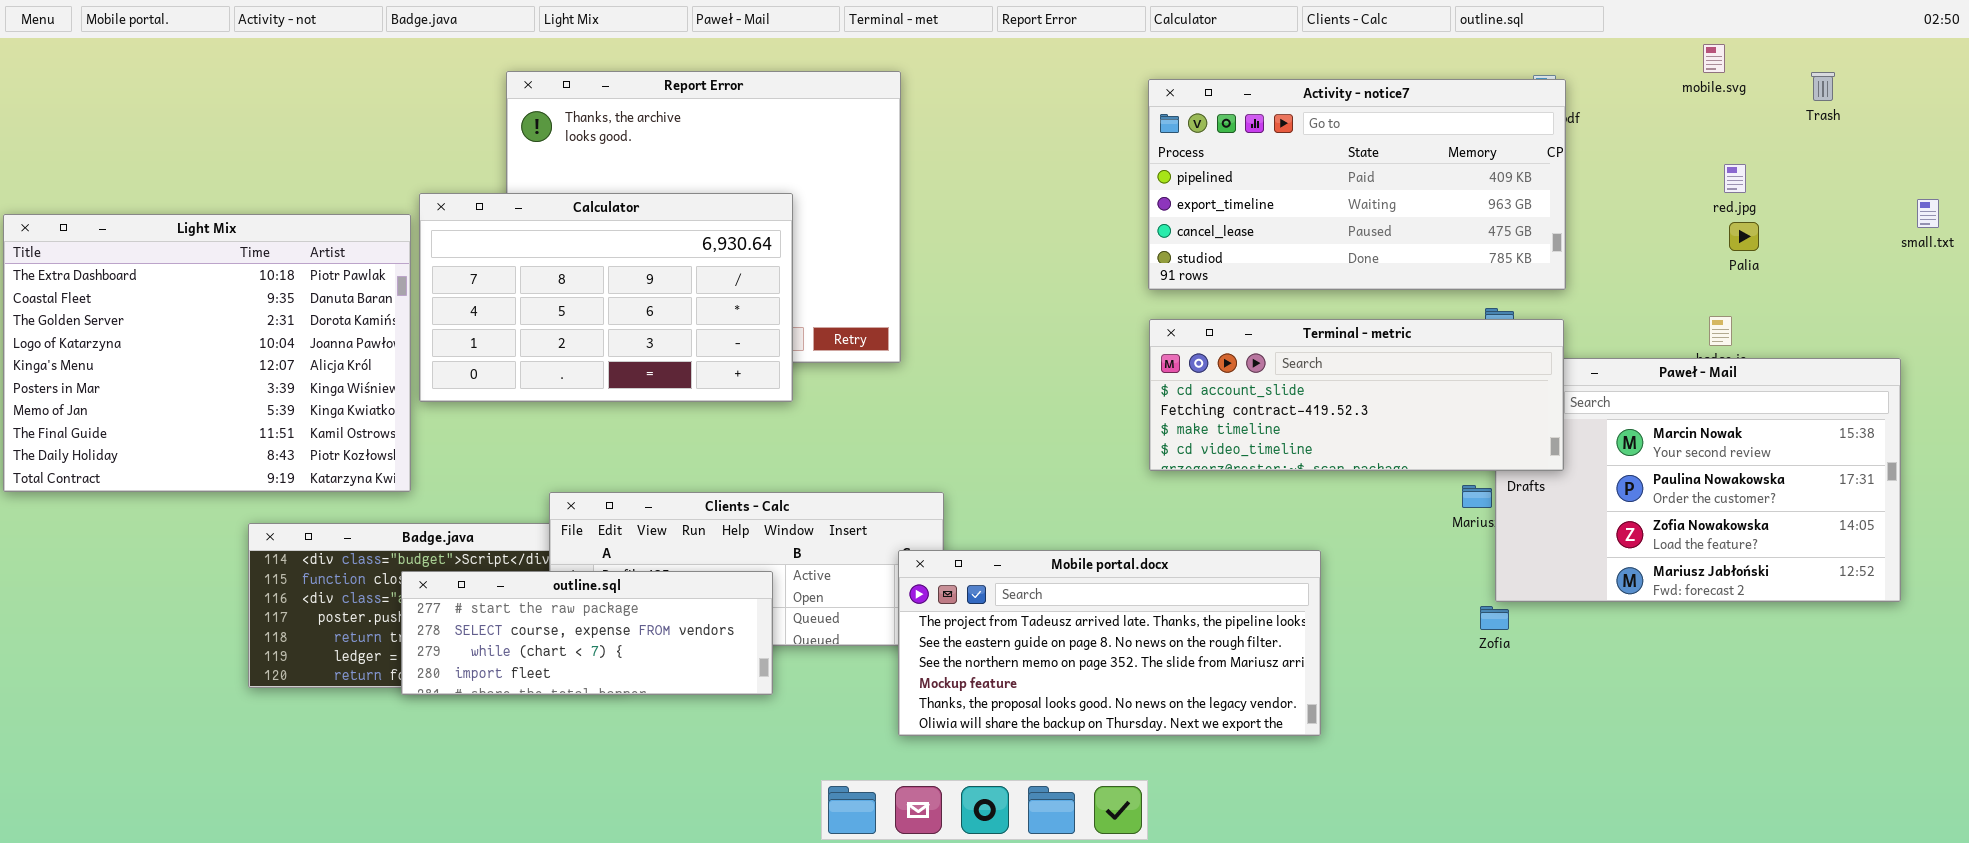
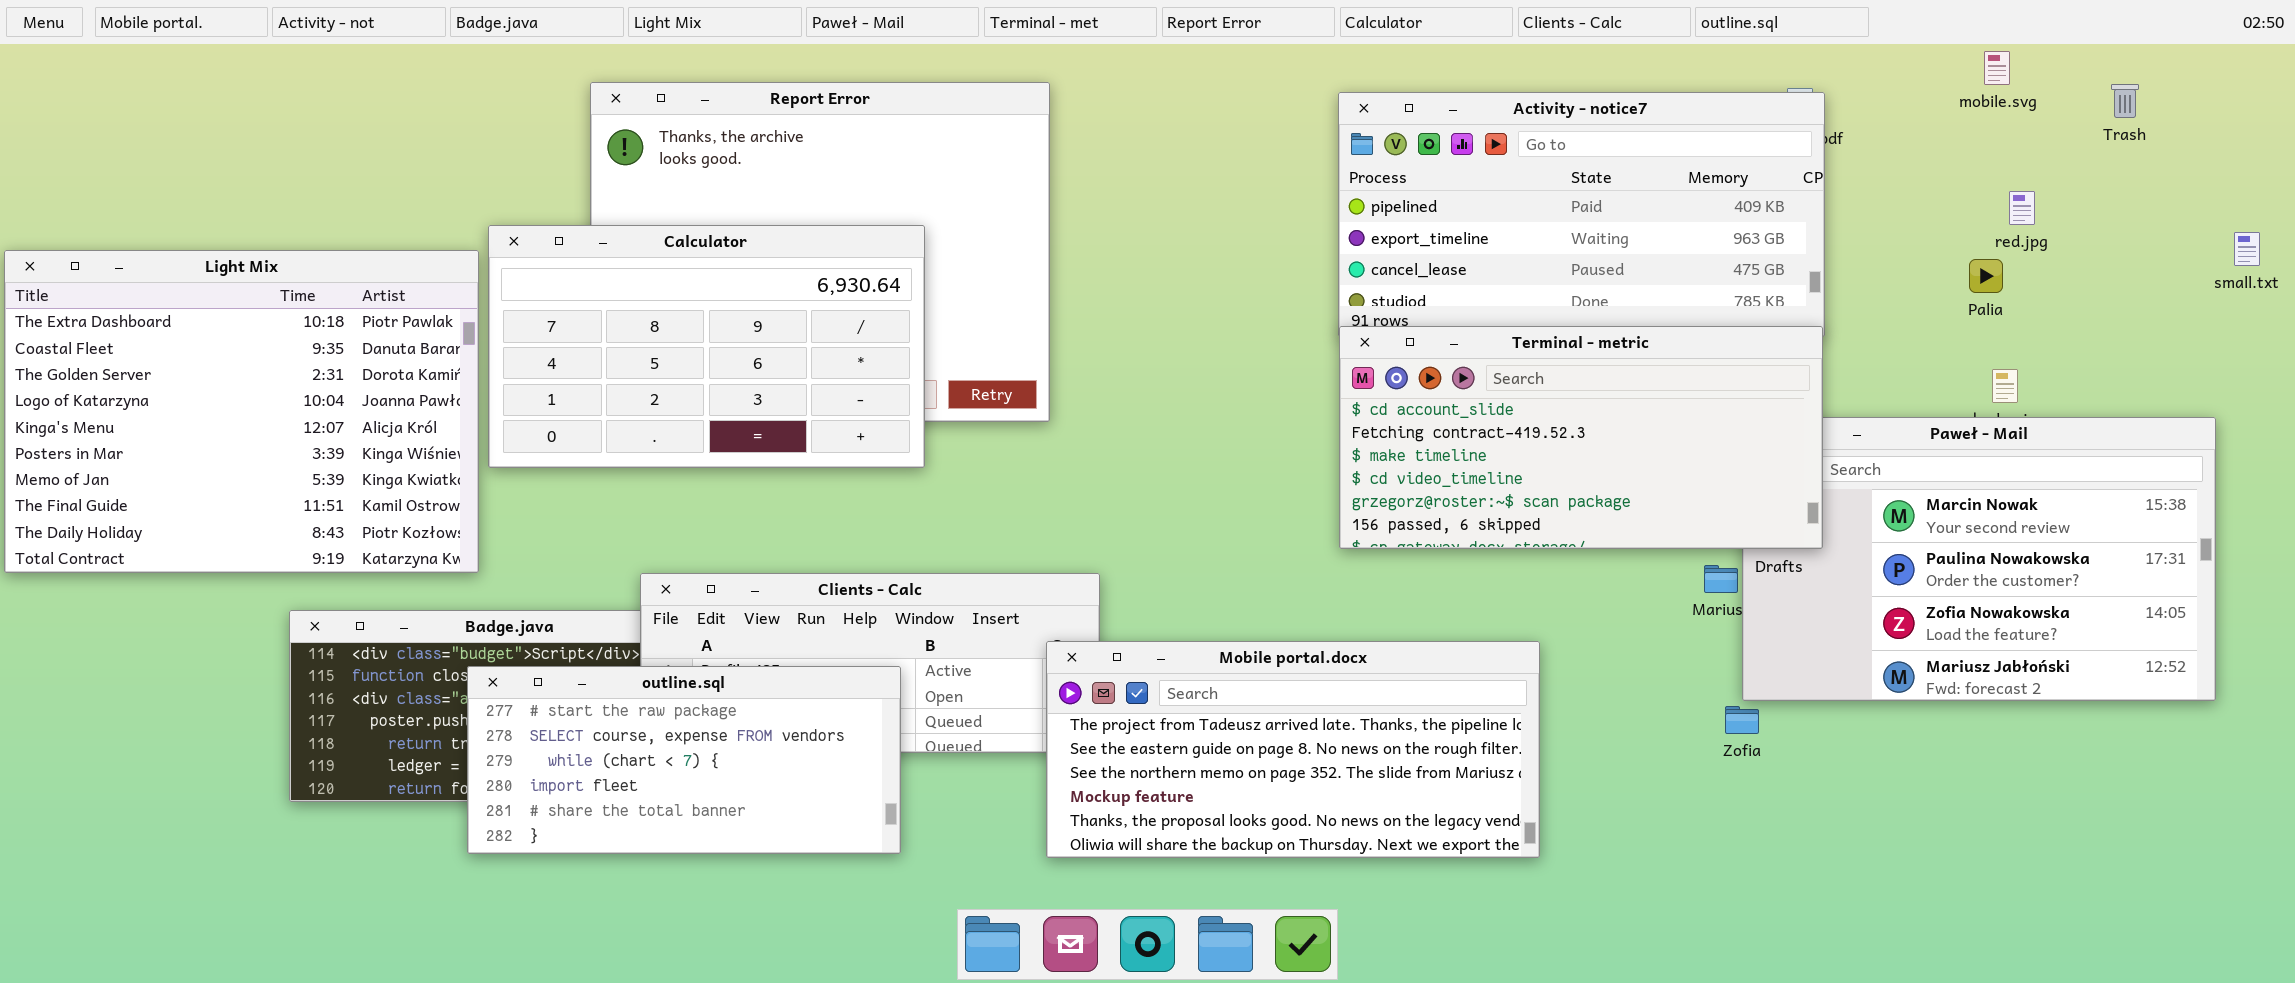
Palia: [1729,222,1759,251] -> [1969,259,2003,293], moved
Terminal - metric: [1149,319,1564,471] -> [1339,326,1823,549], resized
outline.sql: [401,571,773,695] -> [467,666,901,854], resized

